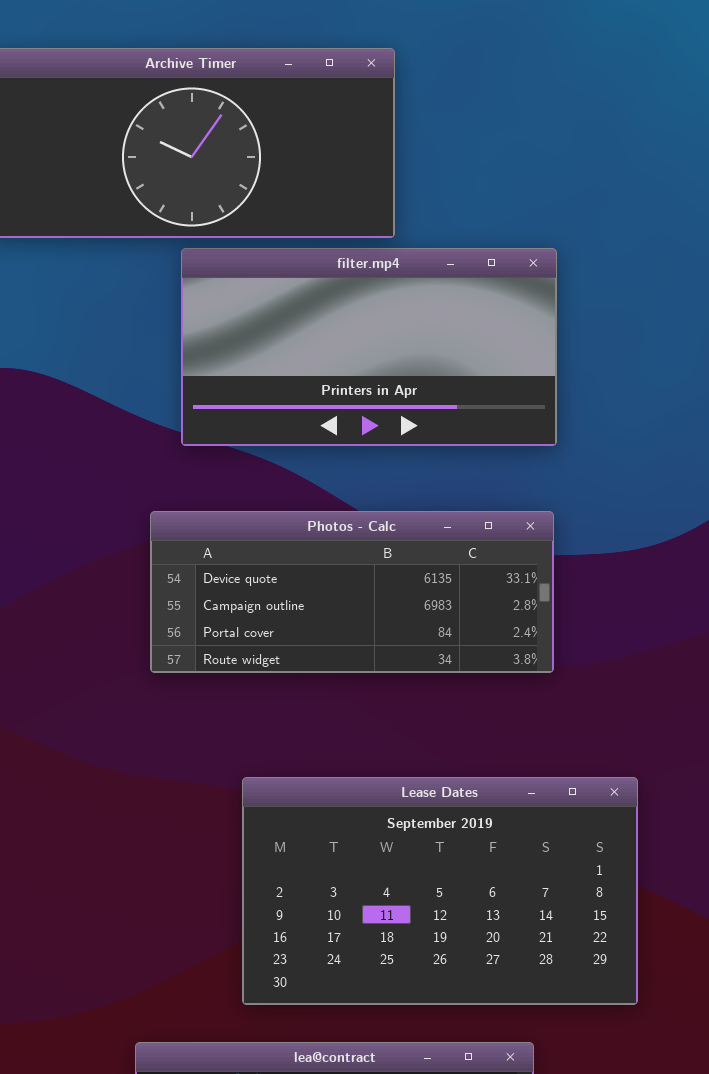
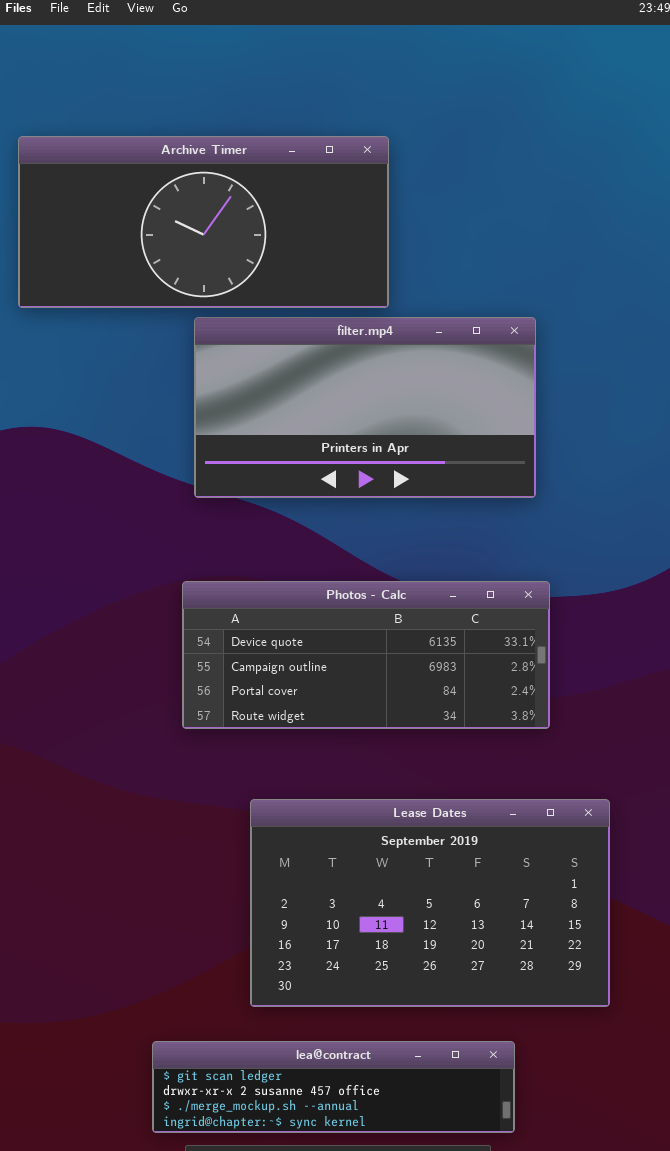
Photos - Calc: [150,511,554,673] -> [182,581,550,729], moved

